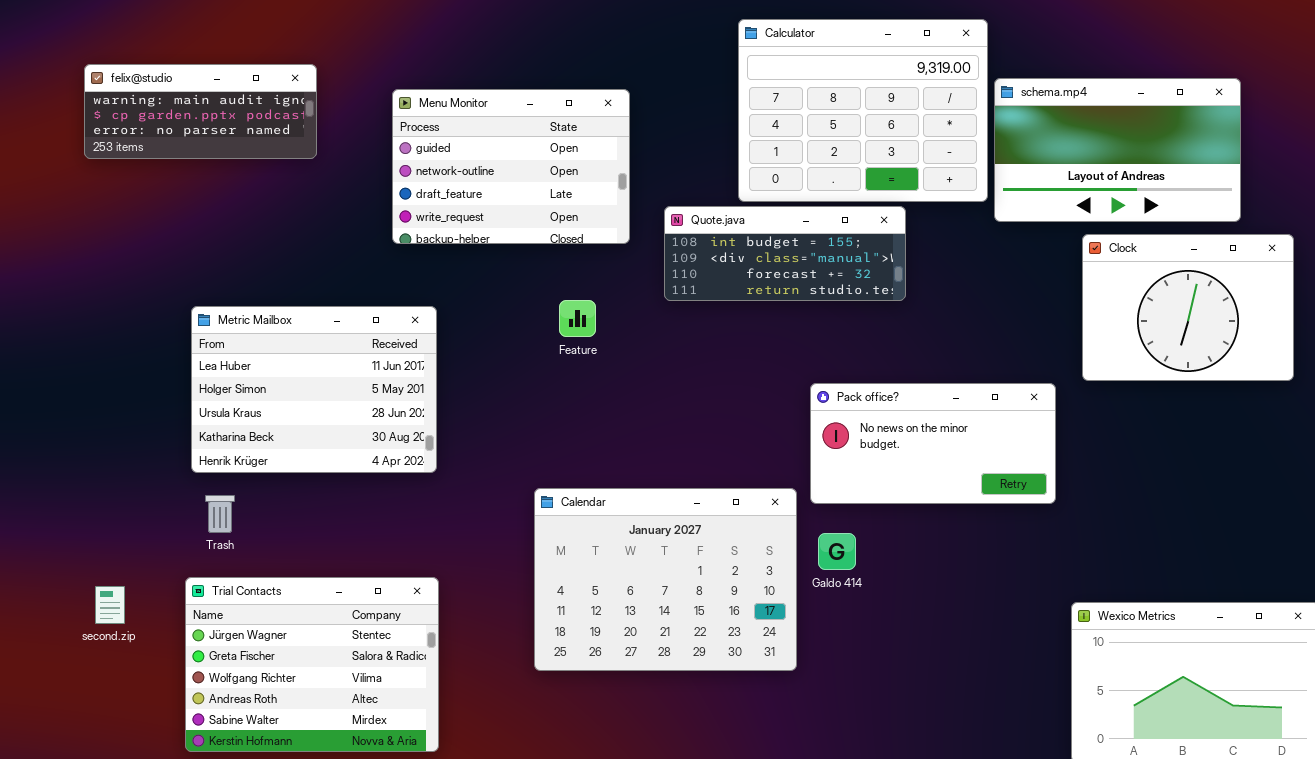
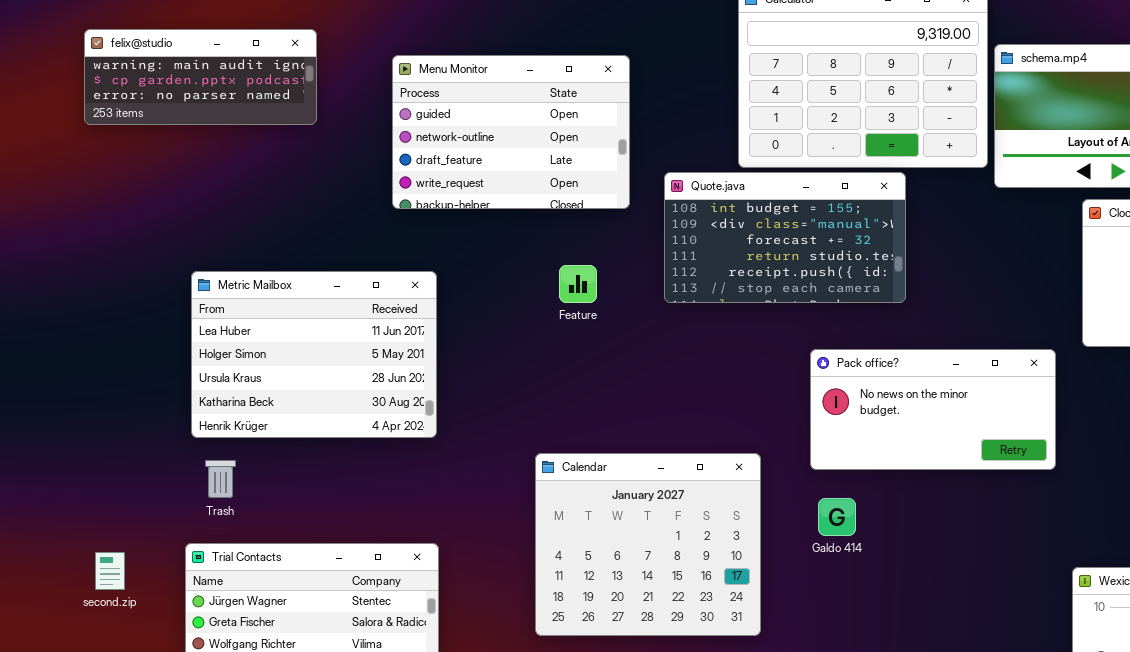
Quote.java: [664,206,906,301] -> [664,172,906,303], resized
Calendar: [534,488,797,671] -> [535,453,761,636], resized

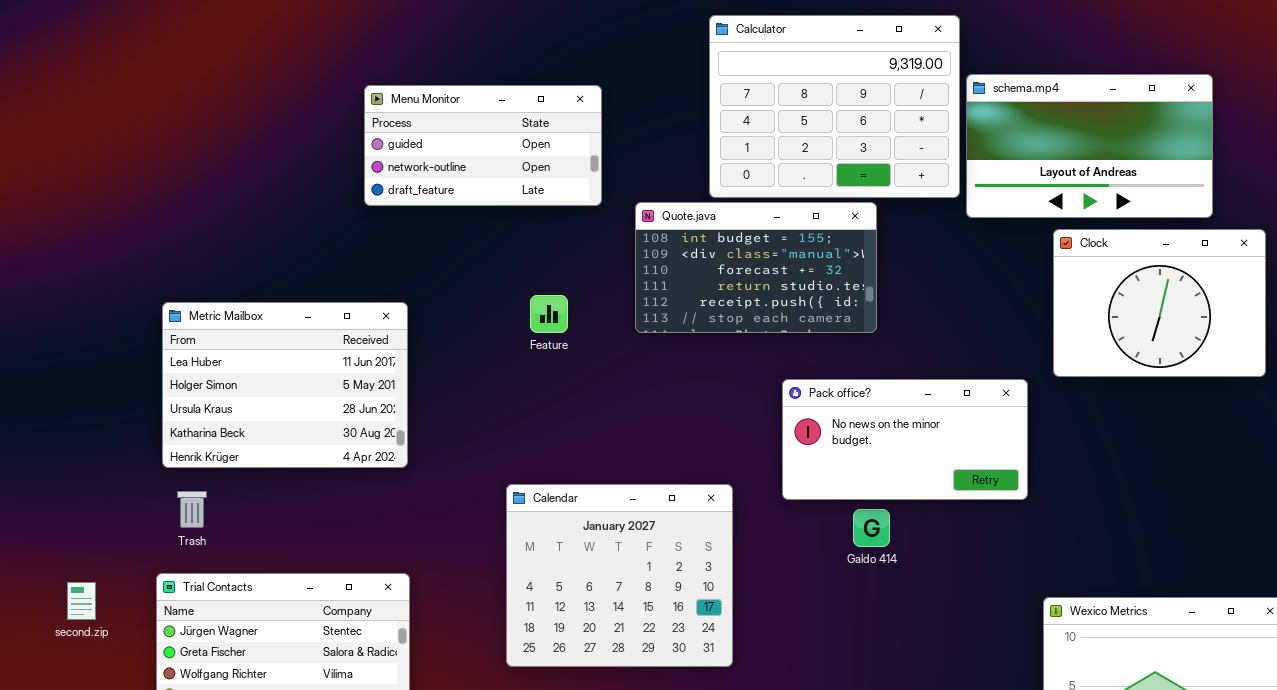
felix@studio: [84,29,317,125] -> none, closed
Menu Monitor: [392,55,630,209] -> [364,85,602,206], resized
Galdo 414: [818,498,856,536] -> [853,509,890,547], moved

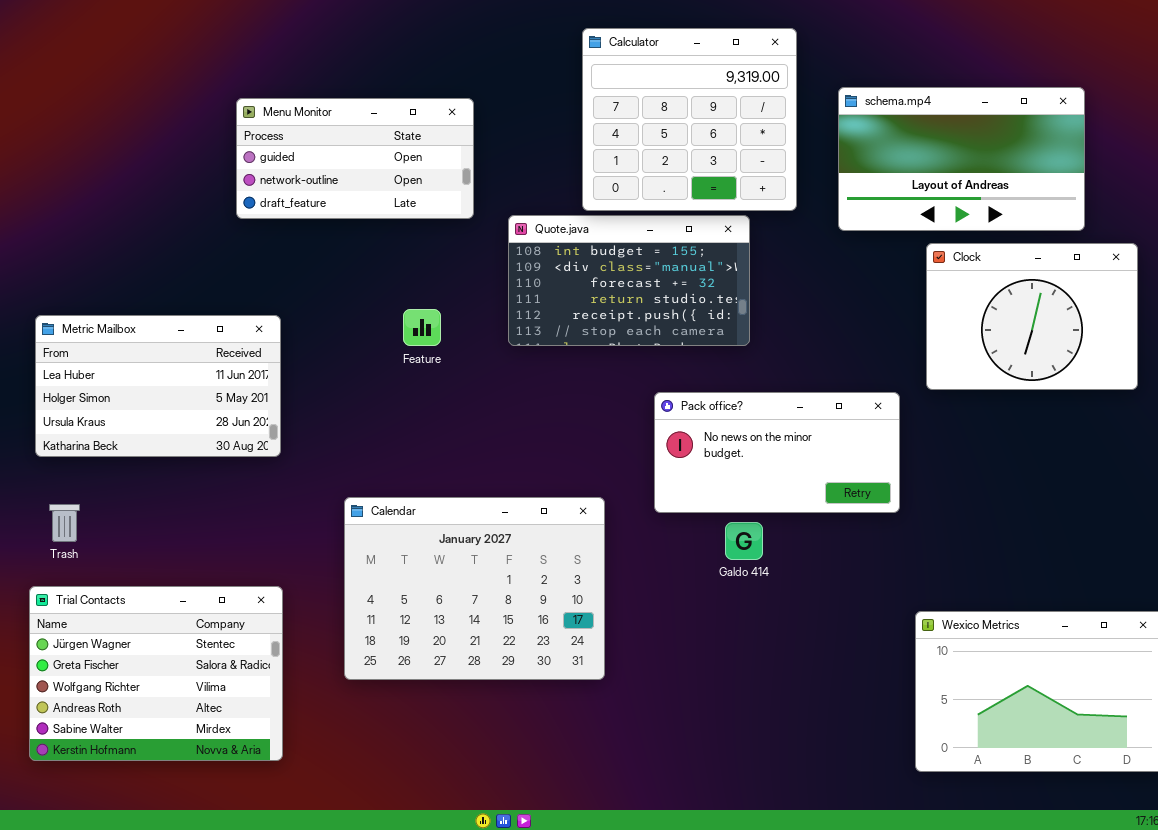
Calculator: [709,15,960,198] -> [582,28,797,211], resized
Metric Mailbox: [162,302,408,468] -> [35,315,281,457], resized
Calendar: [506,484,733,667] -> [344,497,605,680], resized

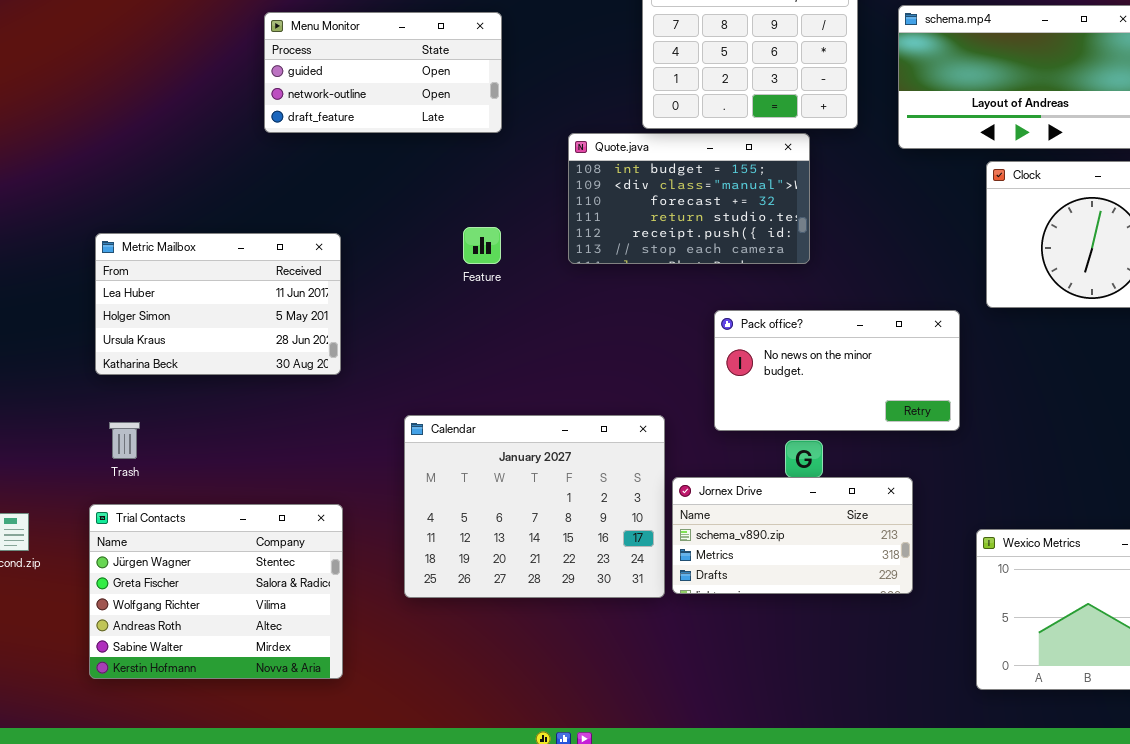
Menu Monitor: [236,98,474,219] -> [264,12,502,133], moved
Jornex Drive: none -> [672,477,913,594], opened

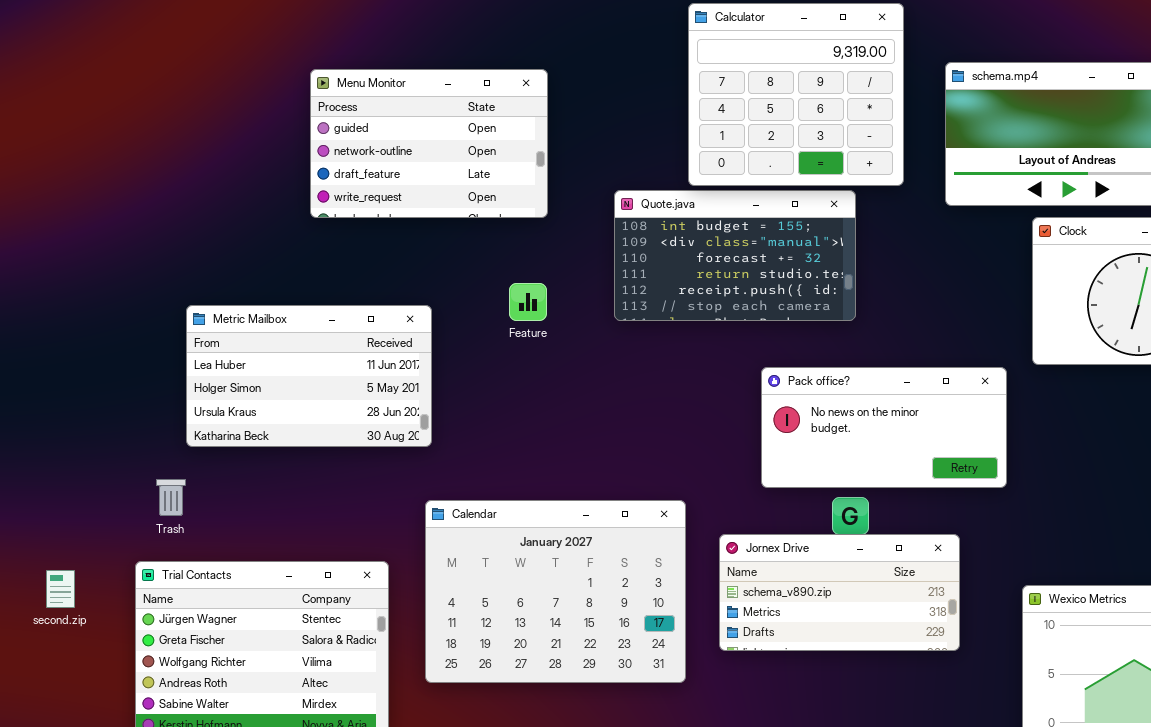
Menu Monitor: [264,12,502,133] -> [310,69,548,218], resized
Metric Mailbox: [95,233,341,375] -> [186,305,432,447], moved
Calendar: [404,415,665,598] -> [425,500,686,683], moved

